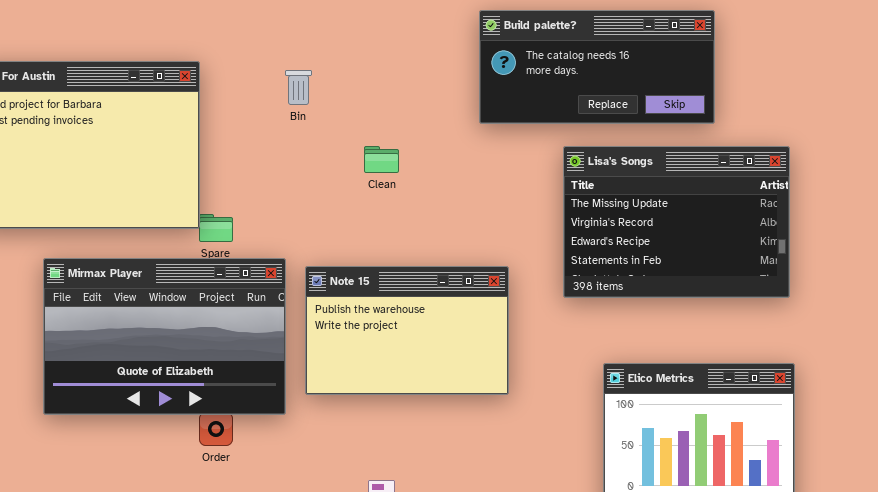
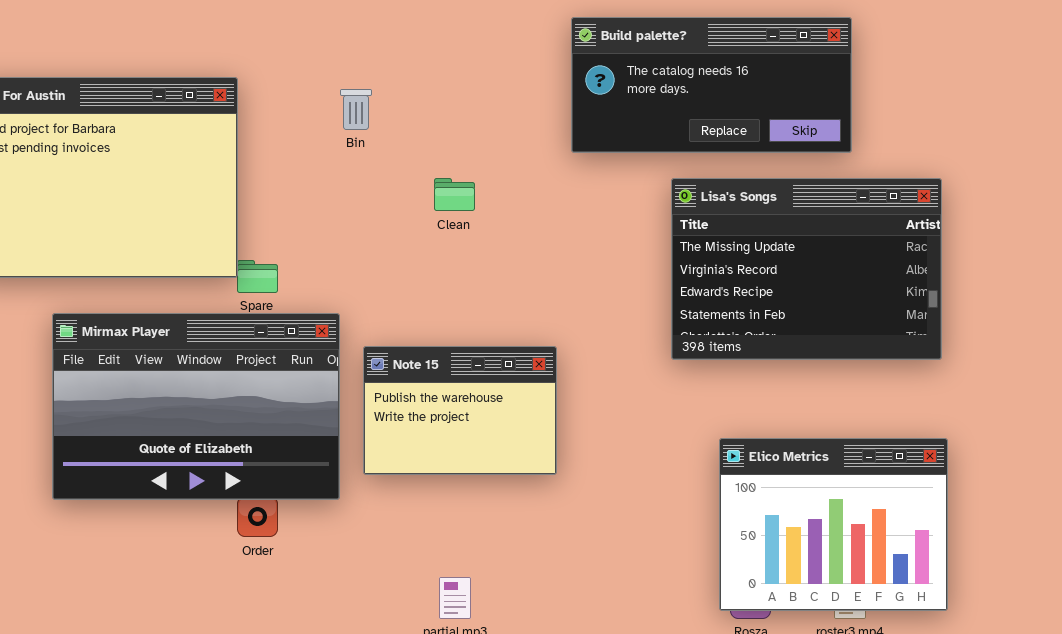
Note 15: [305,266,509,395] -> [363,346,557,475], resized

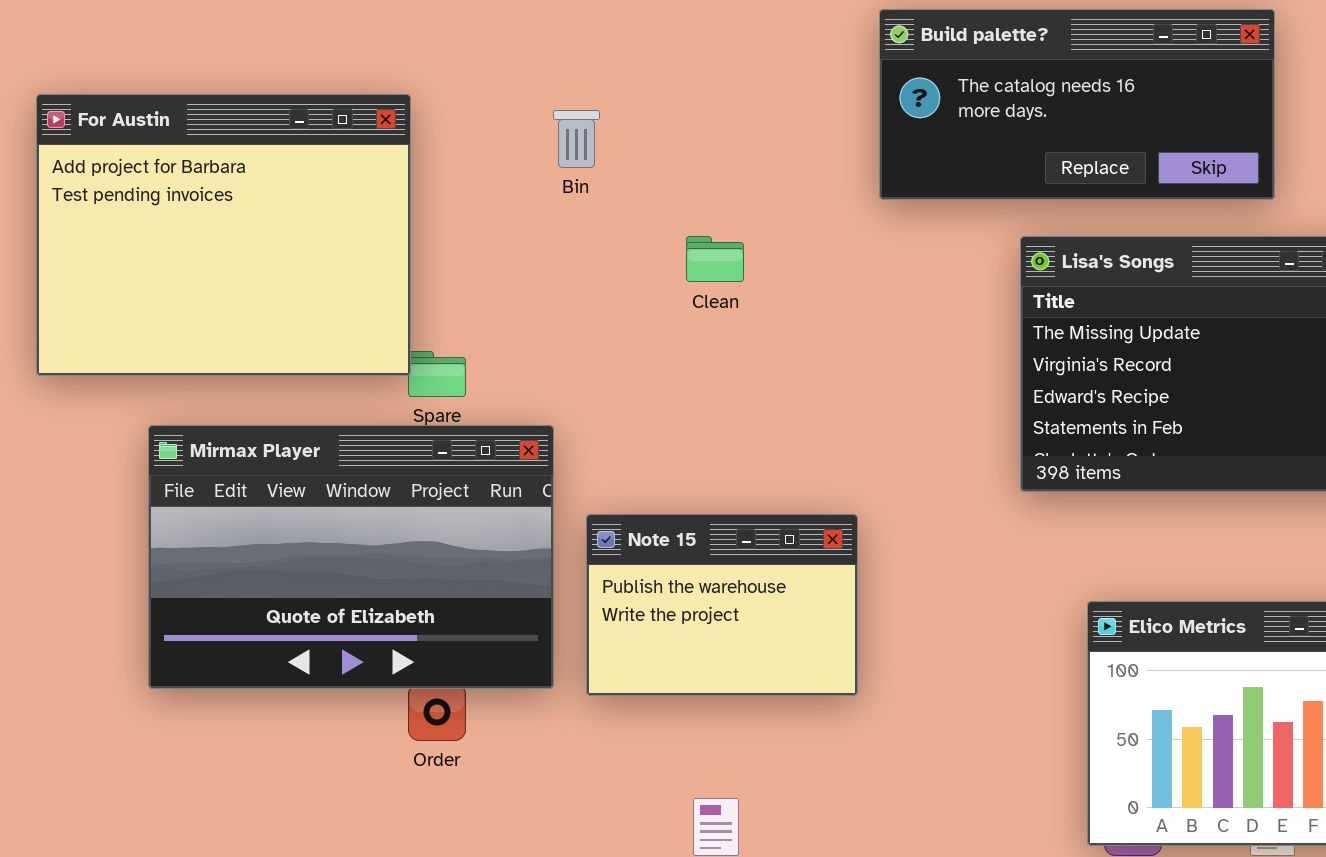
Note 15: [363,346,557,475] -> [586,514,858,696], moved

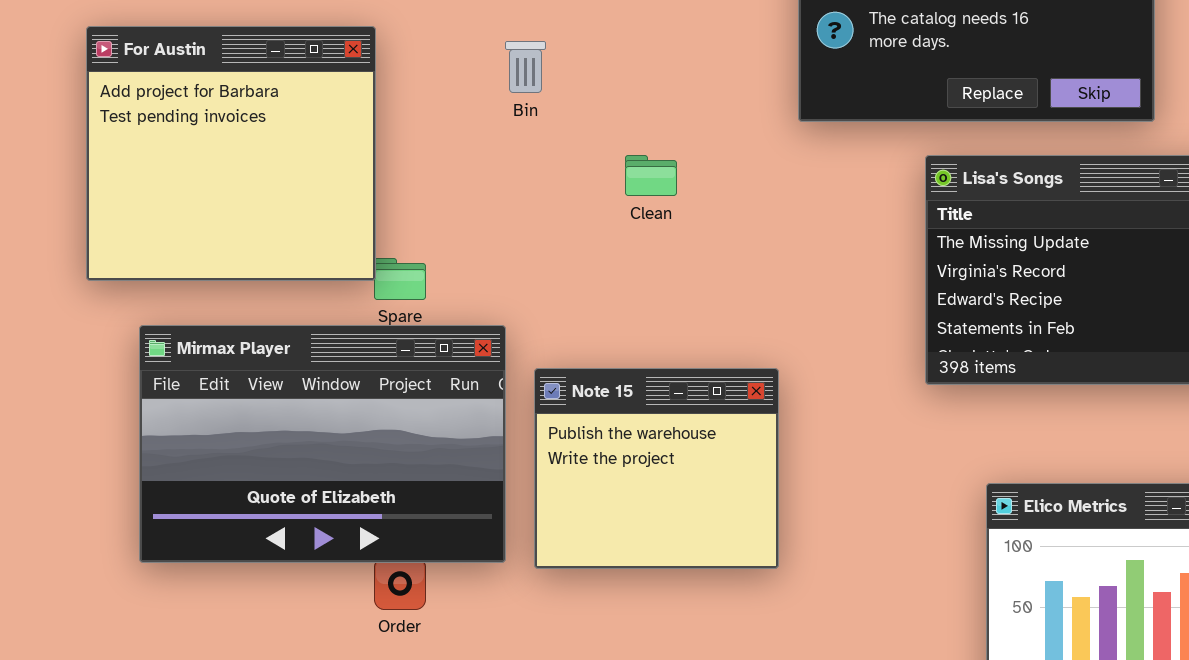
For Austin: [36,94,411,376] -> [86,26,376,281], resized
Note 15: [586,514,858,696] -> [534,368,779,569], resized

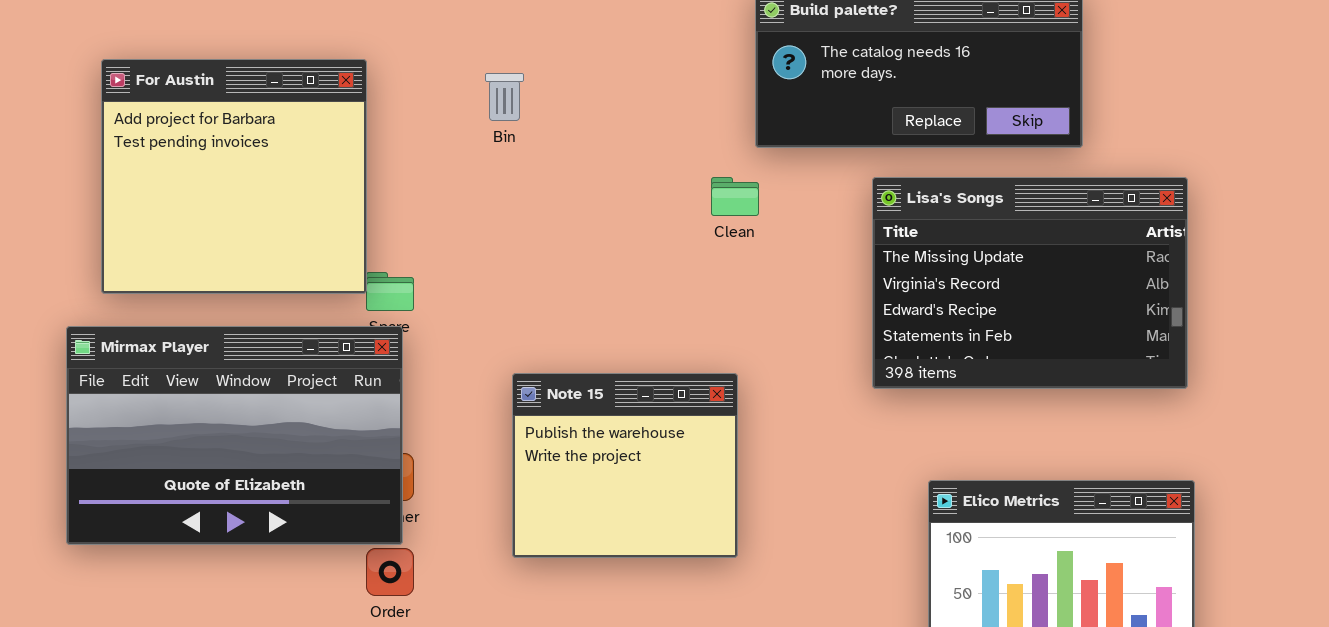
Clean: [625,155,677,196] -> [711,177,759,216], moved
Mirmax Player: [139,325,506,563] -> [66,326,403,545], moved

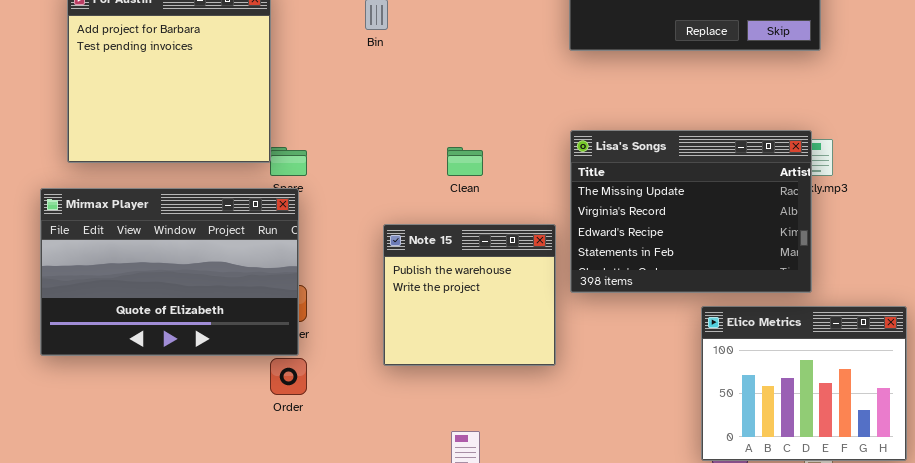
Clean: [711,177,759,216] -> [447,147,483,176], moved
Lisa's Songs: [872,177,1188,389] -> [570,130,812,293], moved

